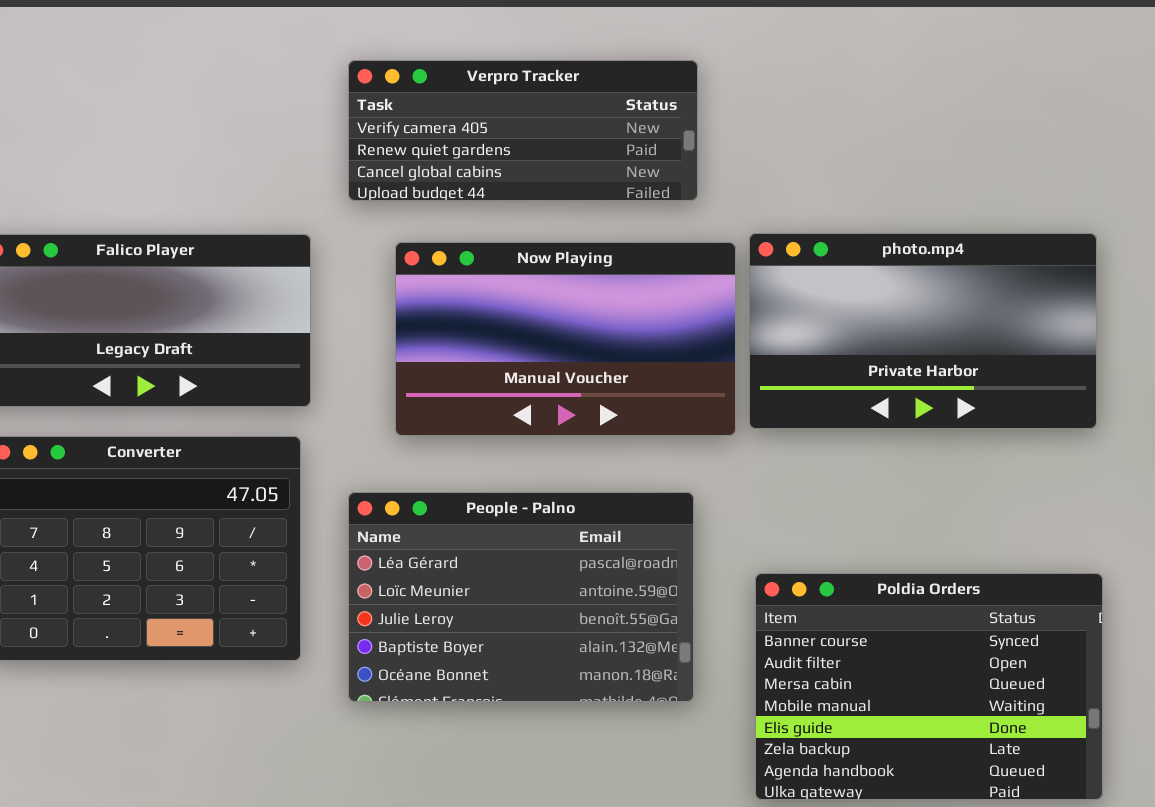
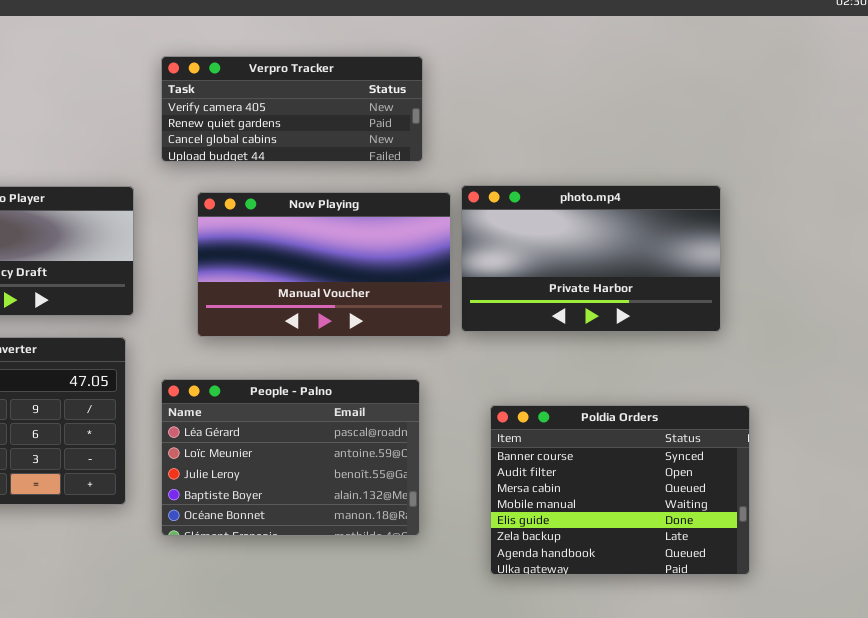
Poldia Orders: [755,573,1103,800] -> [490,405,750,575], moved

